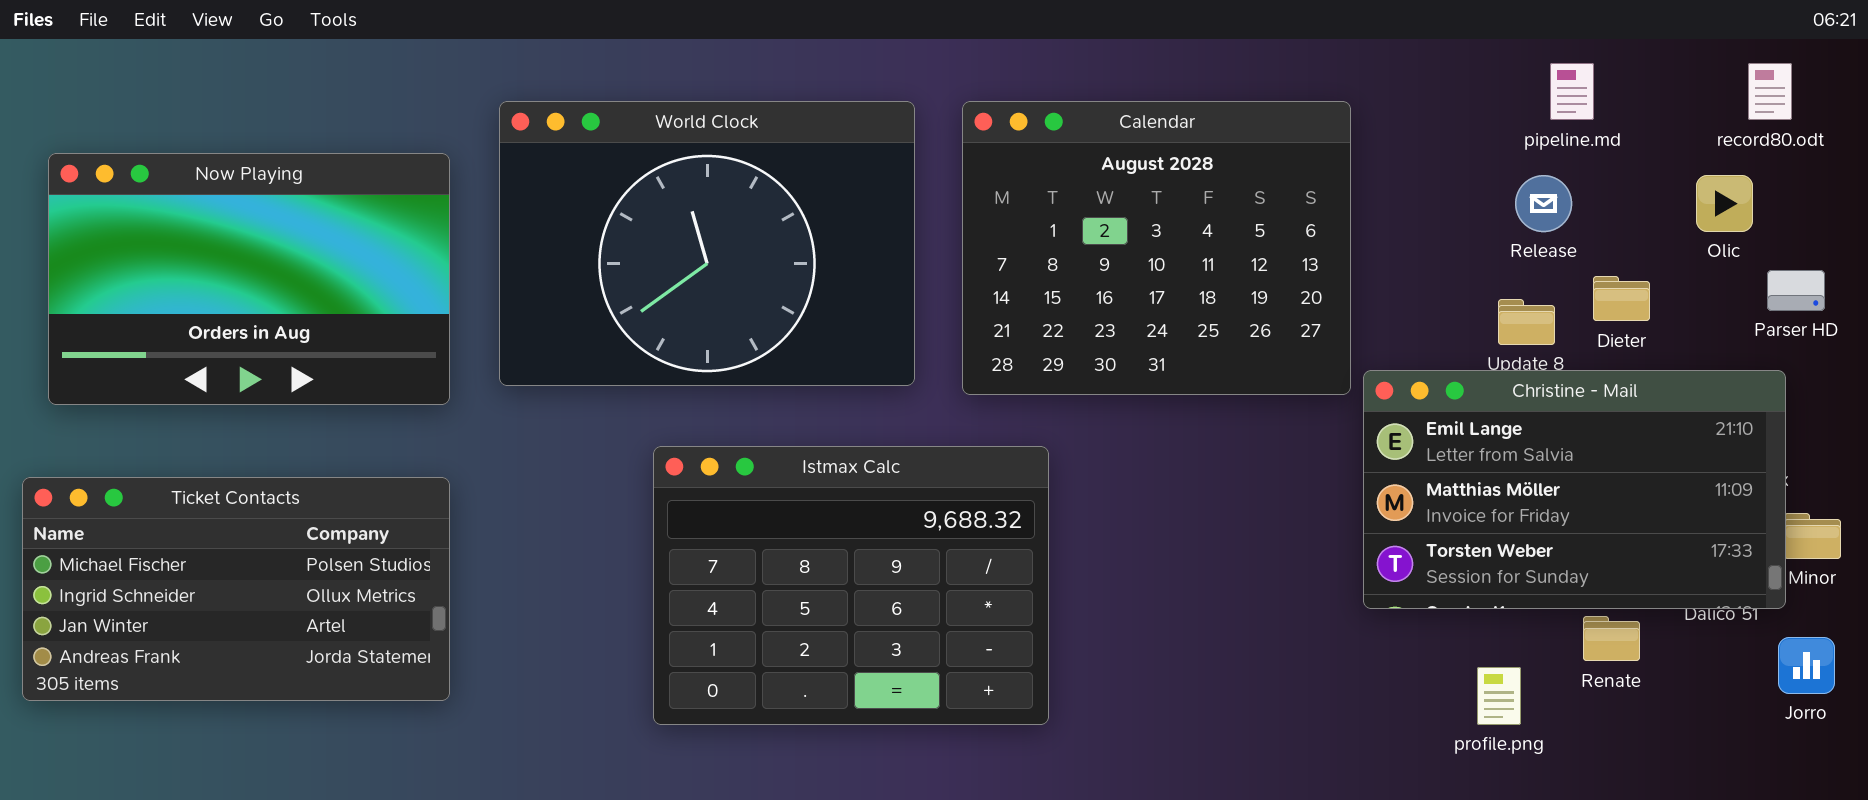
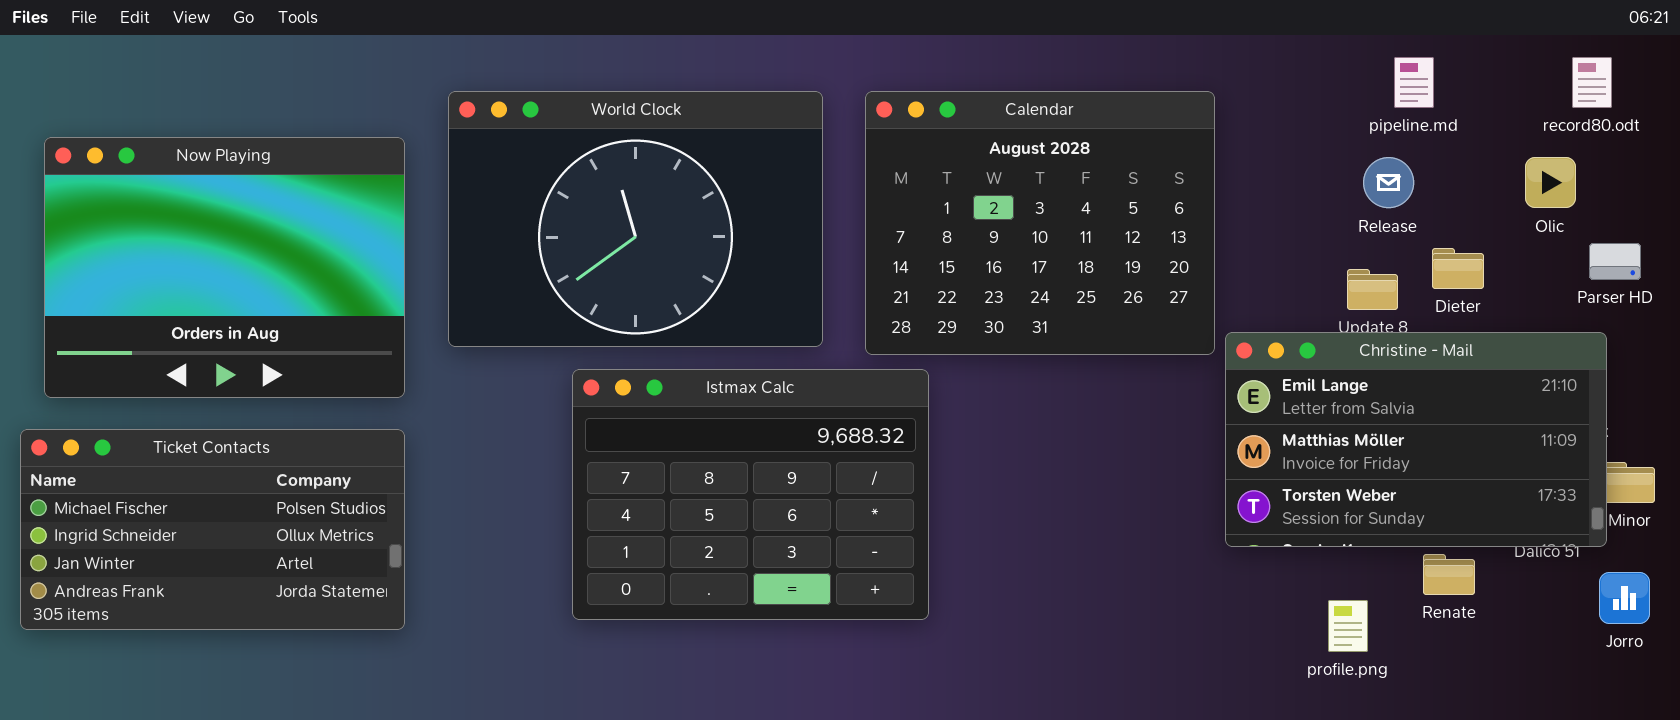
Now Playing: [48,153,450,405] -> [44,137,405,398], resized
Istmax Calc: [653,446,1049,725] -> [572,369,929,620], moved

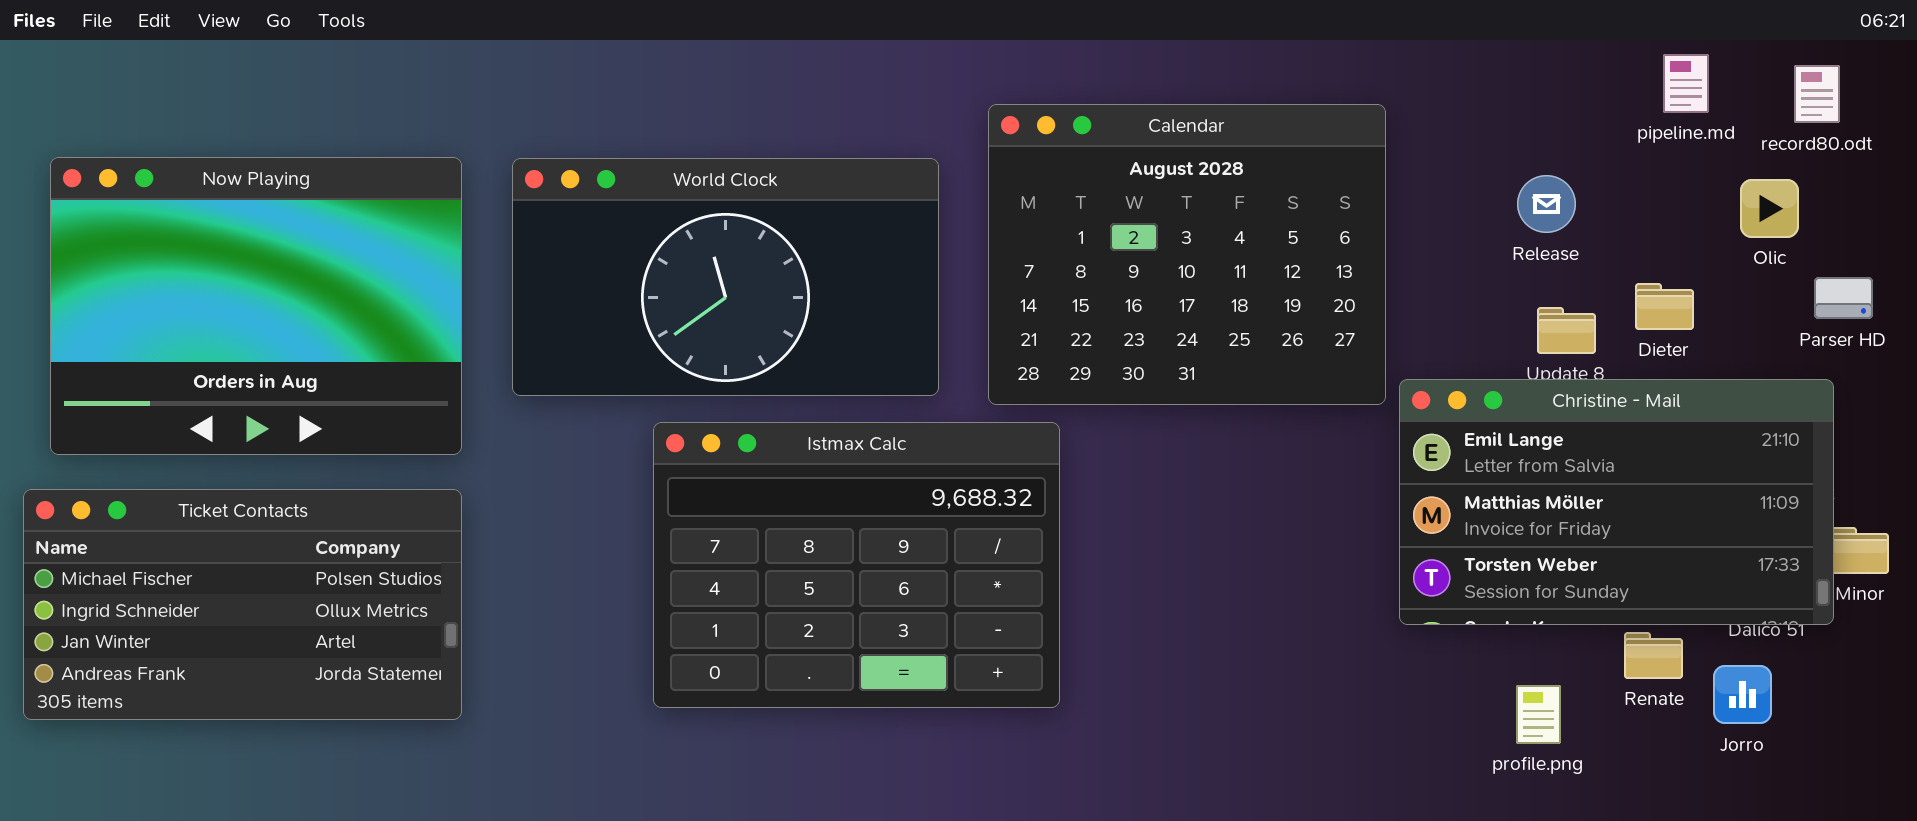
pipeline.md: [1394,57,1434,108] -> [1663,54,1709,113], moved
World Clock: [448,91,823,347] -> [512,158,939,396], resized
Release: [1363,157,1414,208] -> [1517,175,1576,233], moved
Jorro: [1599,572,1650,624] -> [1713,665,1772,724], moved

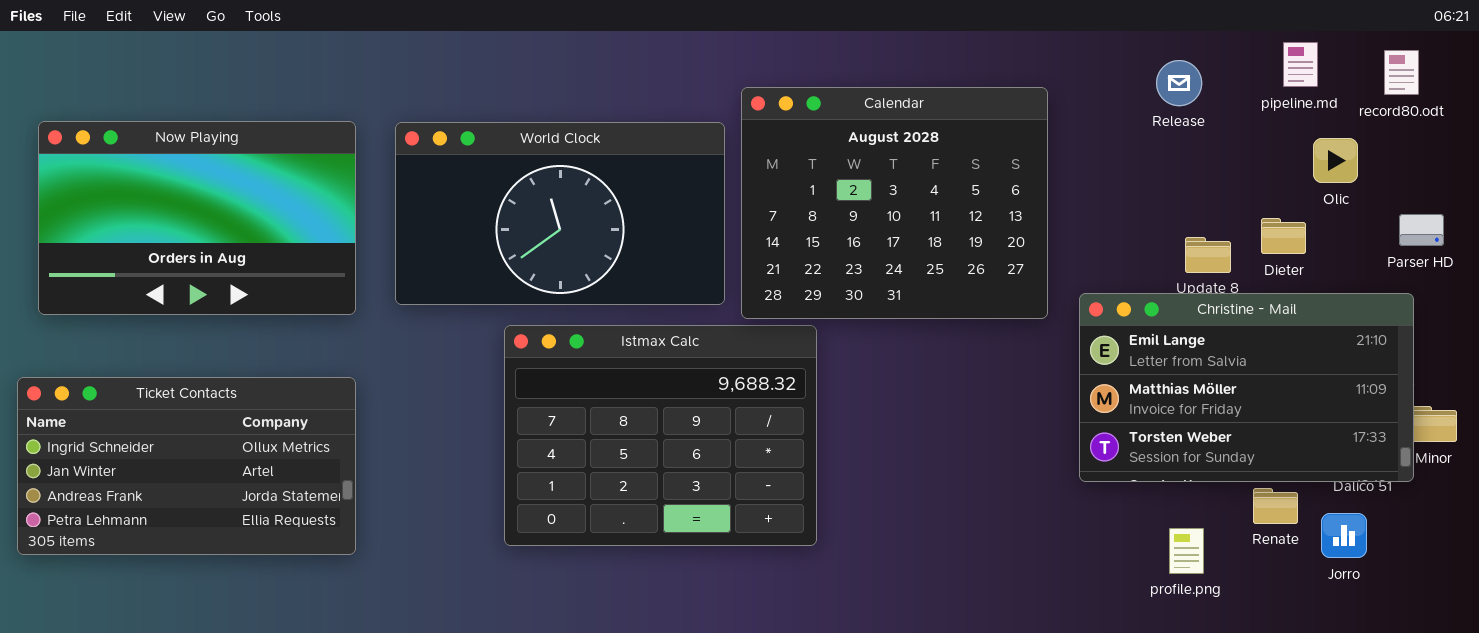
Calendar: [988,104,1386,405] -> [741,87,1048,319], moved
Now Playing: [50,157,462,455] -> [38,121,356,315], resized
Release: [1517,175,1576,233] -> [1156,60,1202,106], moved
Olic: [1740,179,1799,238] -> [1313,138,1358,183], moved
Ticket Contacts: [23,489,462,720] -> [17,377,356,555], scrolled down 1 row

